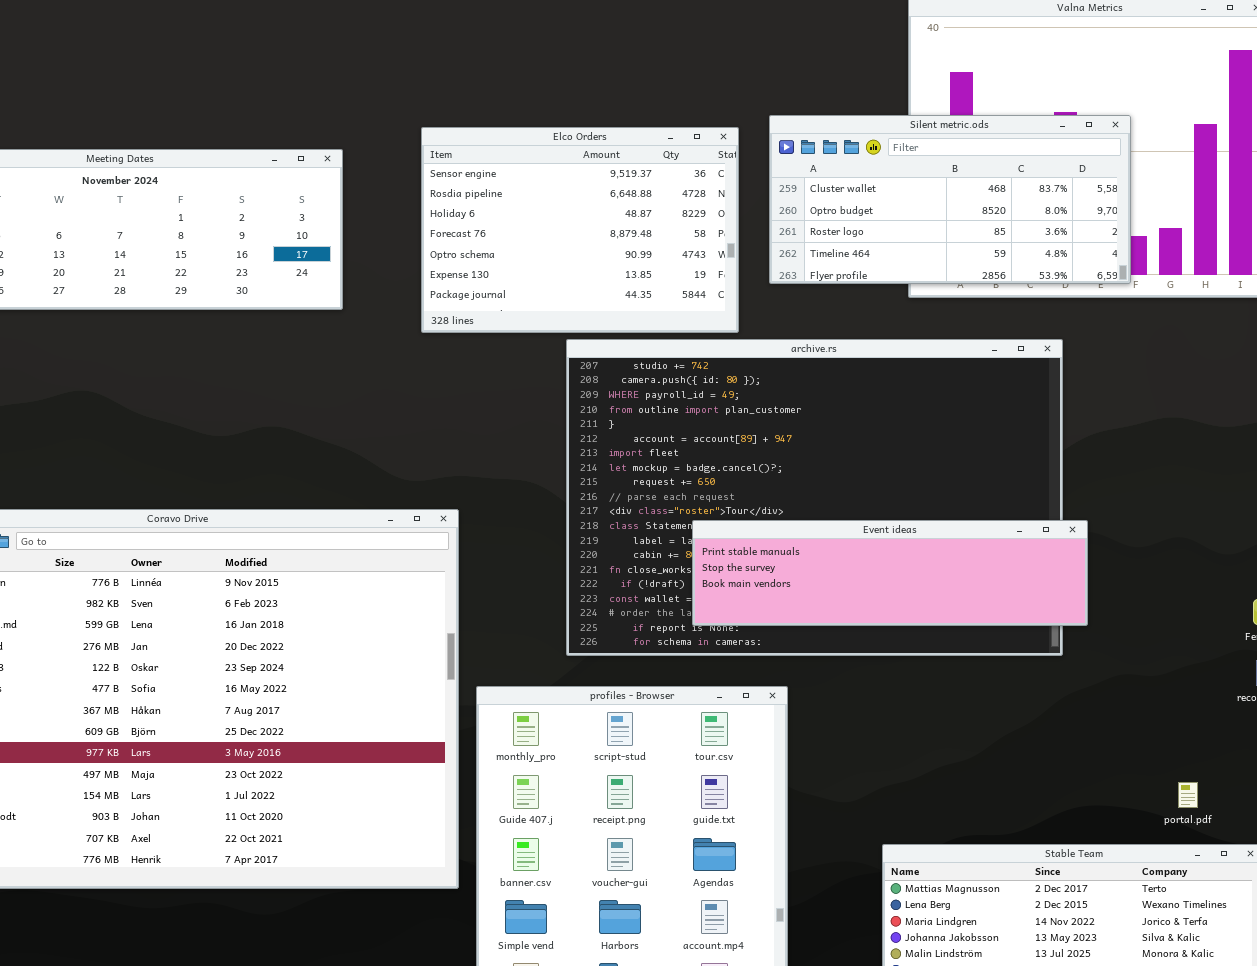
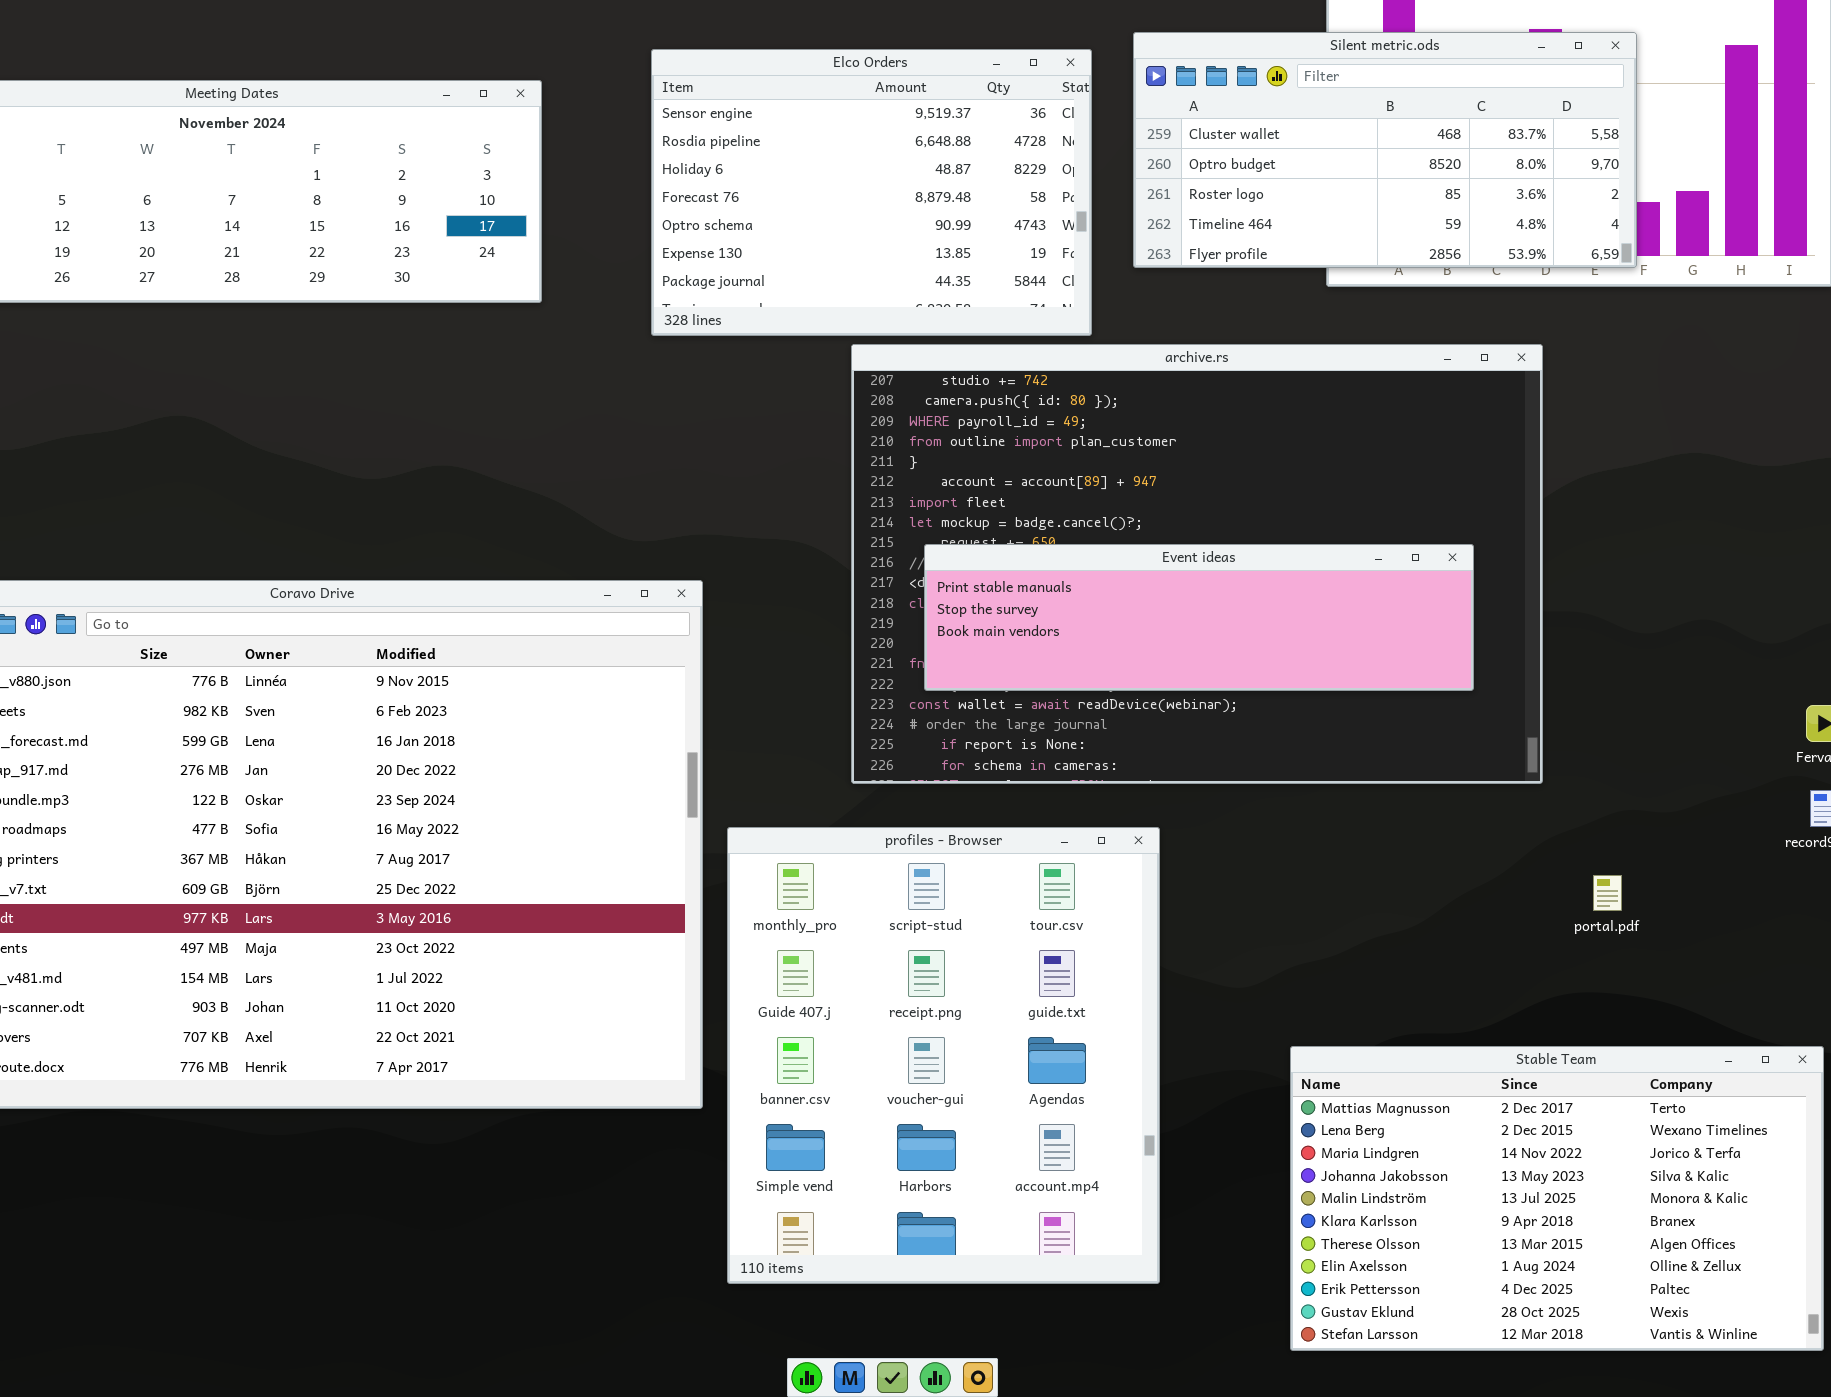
Event ideas: [692,520,1088,626] -> [924,544,1474,691], moved
portal.pdf: [1178,782,1198,808] -> [1593,875,1622,911], moved

